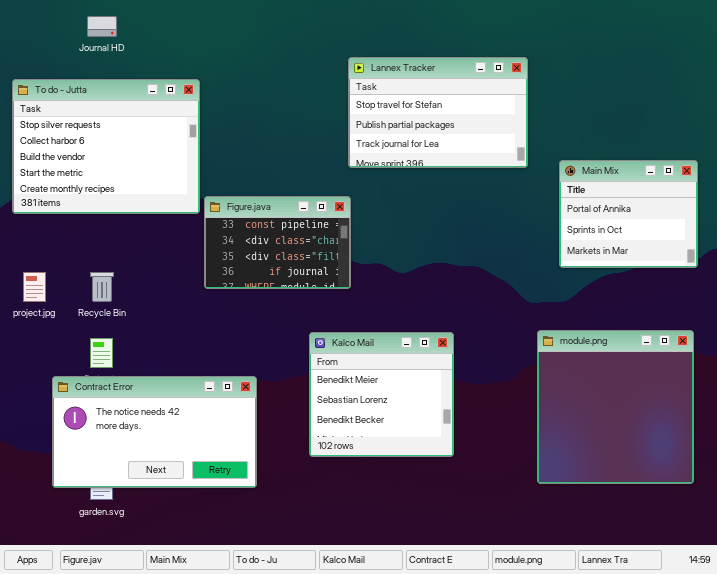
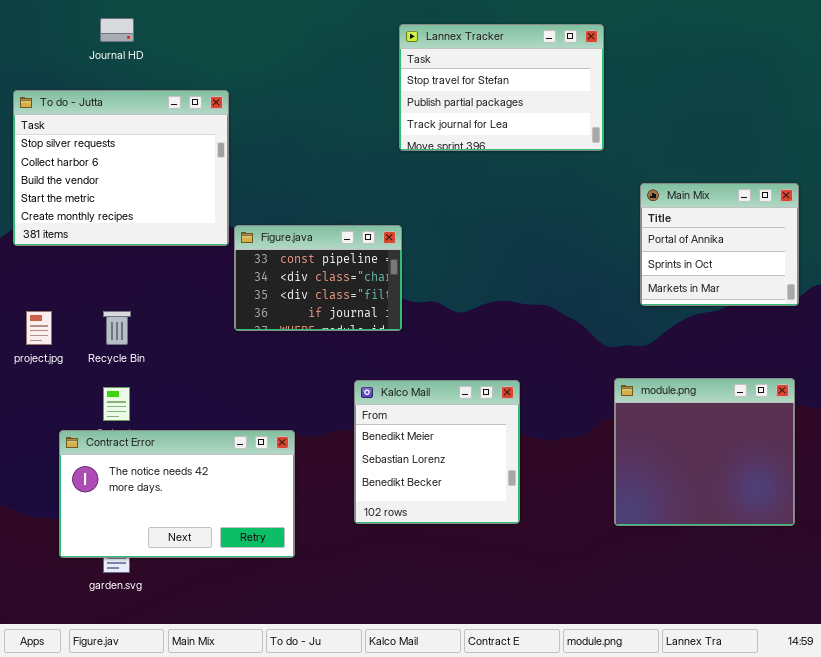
Lannex Tracker: [348,57,528,168] -> [399,24,604,151], moved
module.png: [537,330,694,484] -> [614,378,795,526], resized

